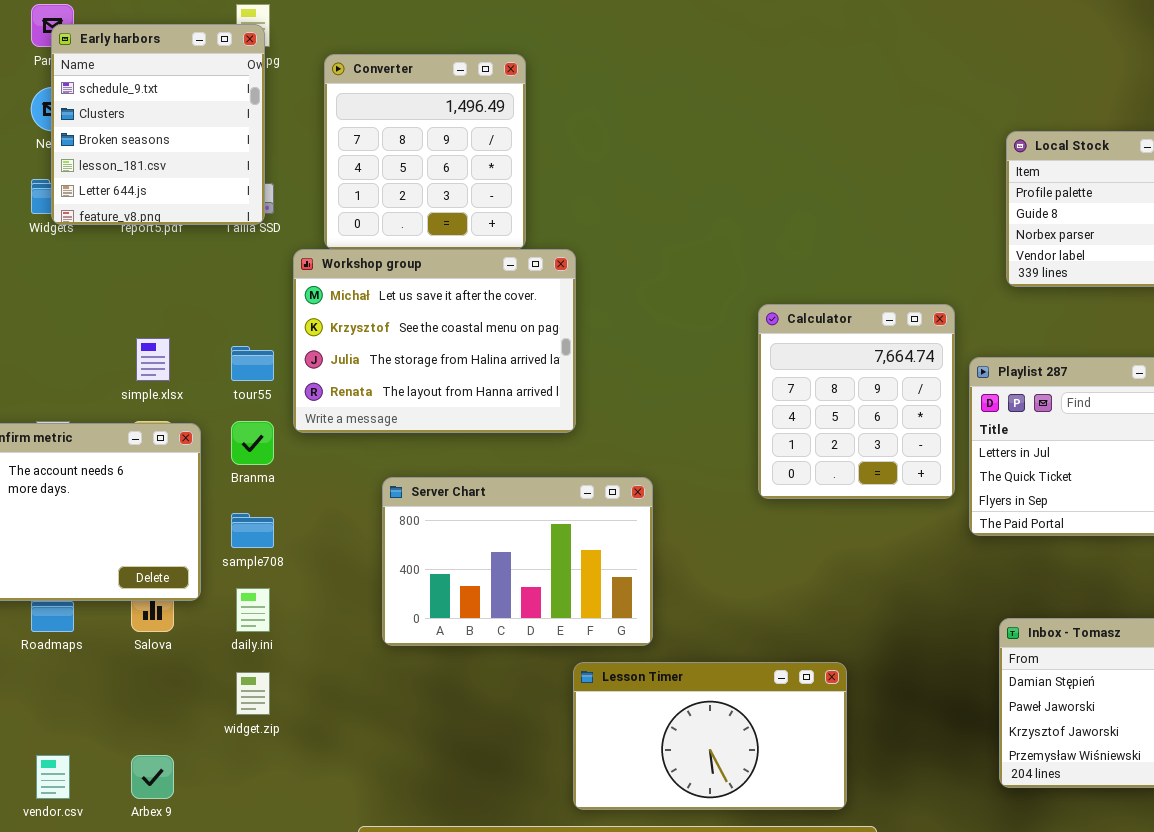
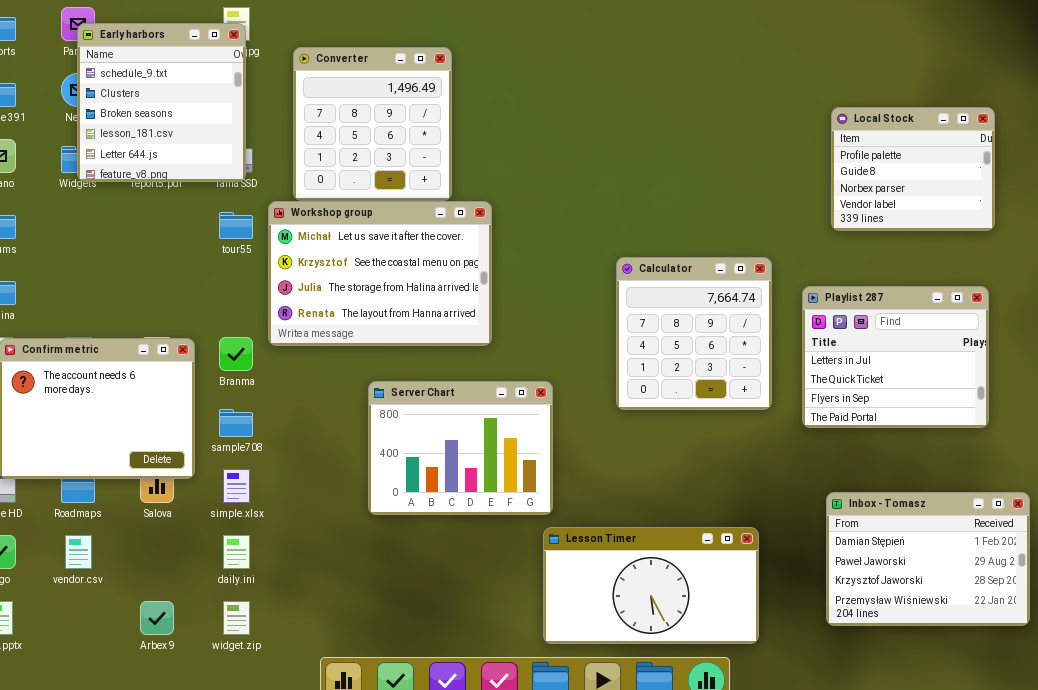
Calculator: [758,304,955,499] -> [616,257,772,410], moved
simple.xlsx: [136,338,170,381] -> [223,469,250,503], moved
tour55: [231,346,274,381] -> [219,212,253,239], moved
Server Chart: [382,477,653,646] -> [368,381,553,515], resized
daily.ini: [236,588,270,632] -> [223,535,250,569], moved
Lesson Timer: [573,662,847,810] -> [543,527,759,644], moved
widget.zip: [236,672,270,715] -> [223,601,250,635], moved
vendor.csv: [36,755,70,799] -> [65,535,92,569], moved

